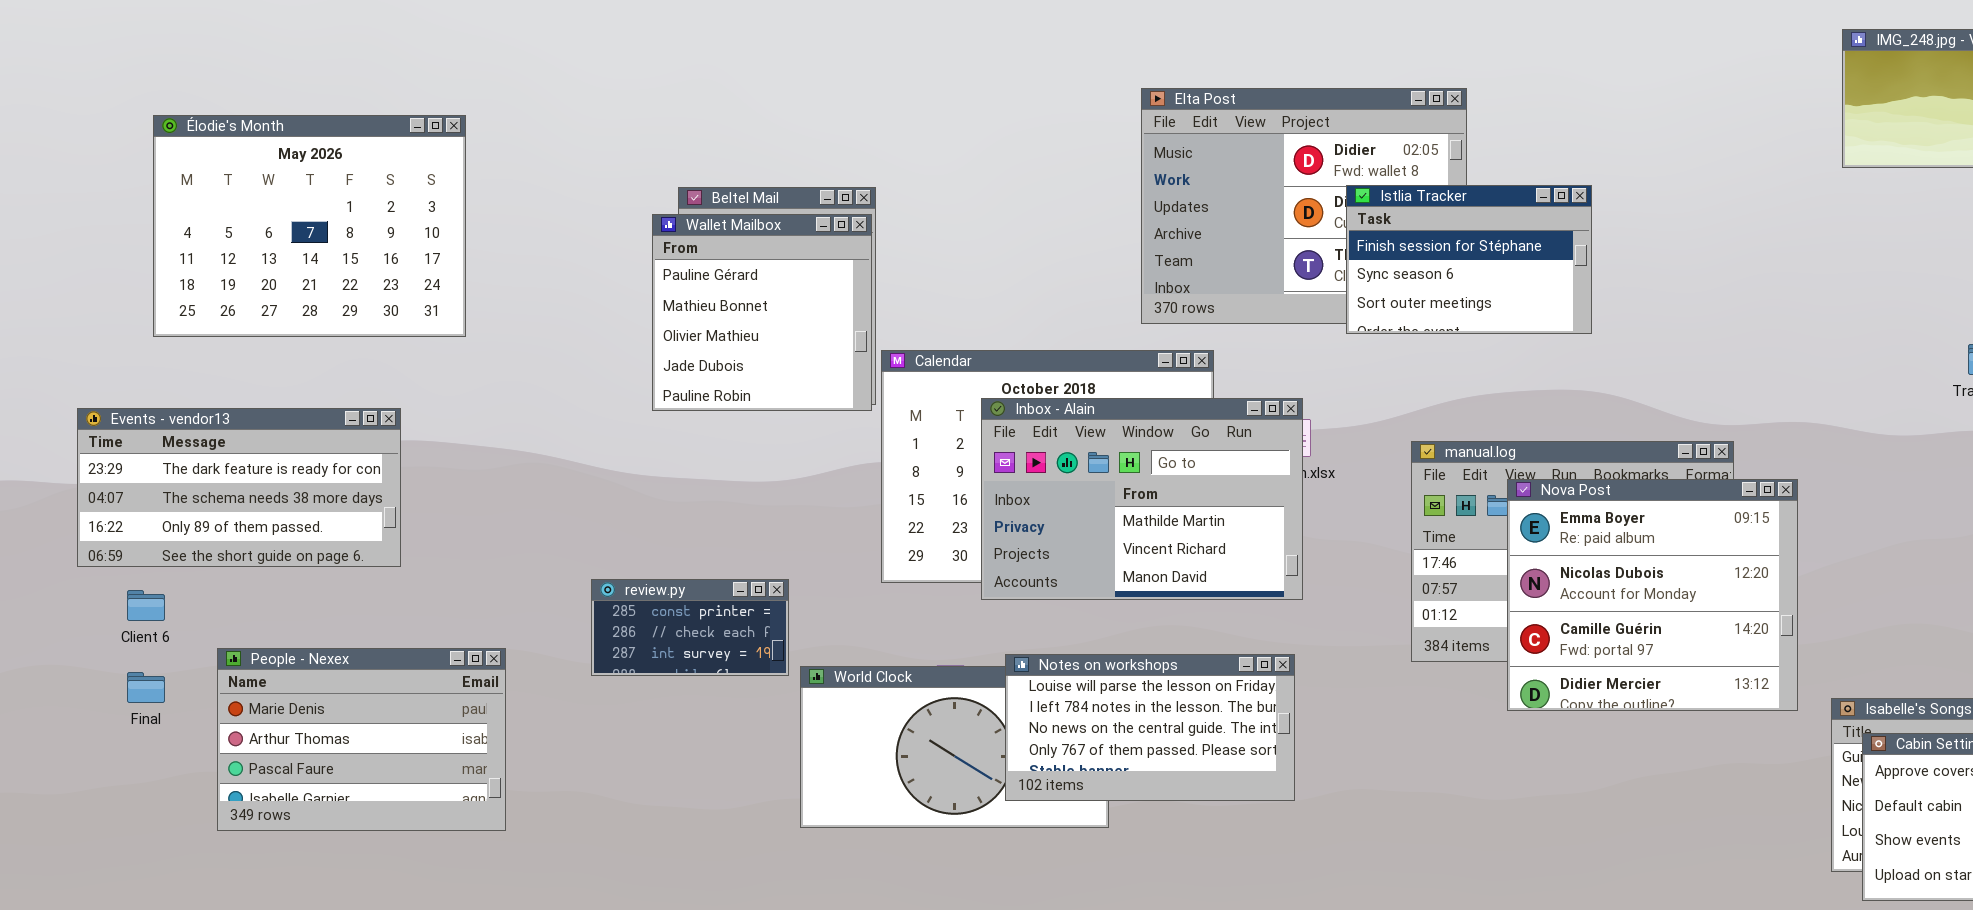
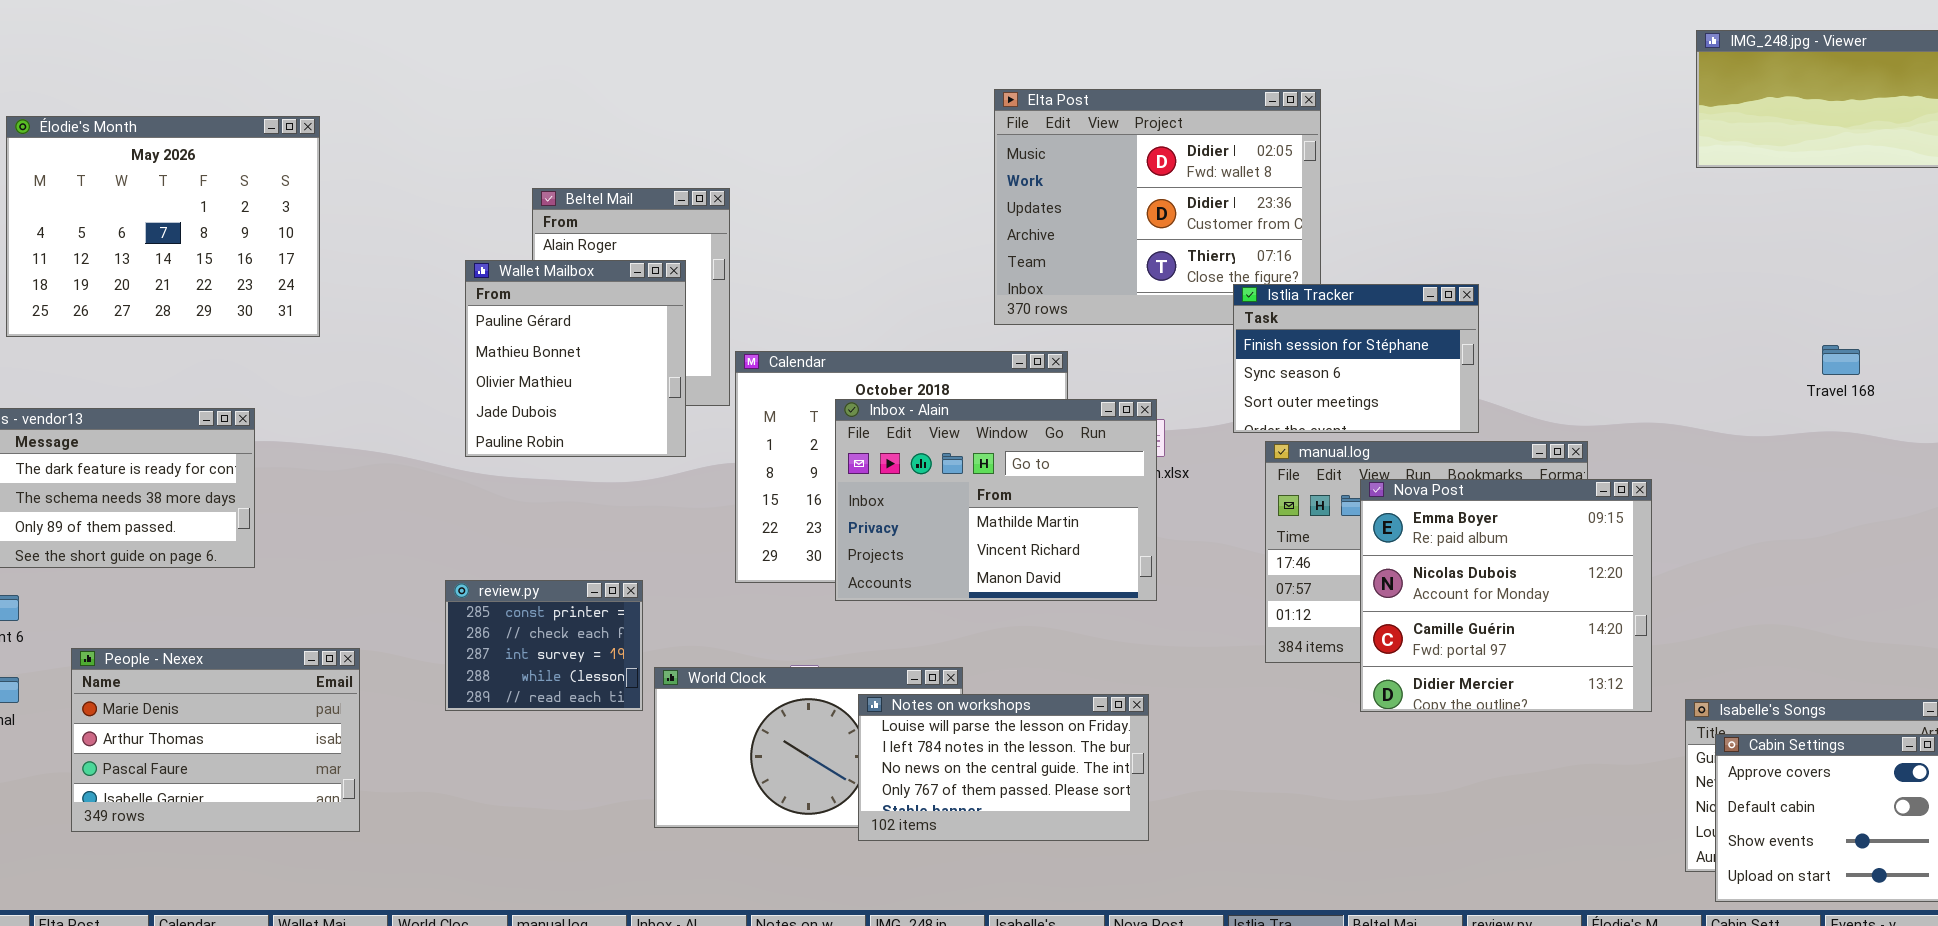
Istlia Tracker: [1346,185,1592,334] -> [1233,284,1479,433], moved
Wallet Mailbox: [652,214,872,411] -> [465,260,686,457], moved
review.py: [591,579,789,676] -> [445,580,643,711], resized
Notes on workshops: [1005,654,1295,801] -> [858,694,1149,841], moved

